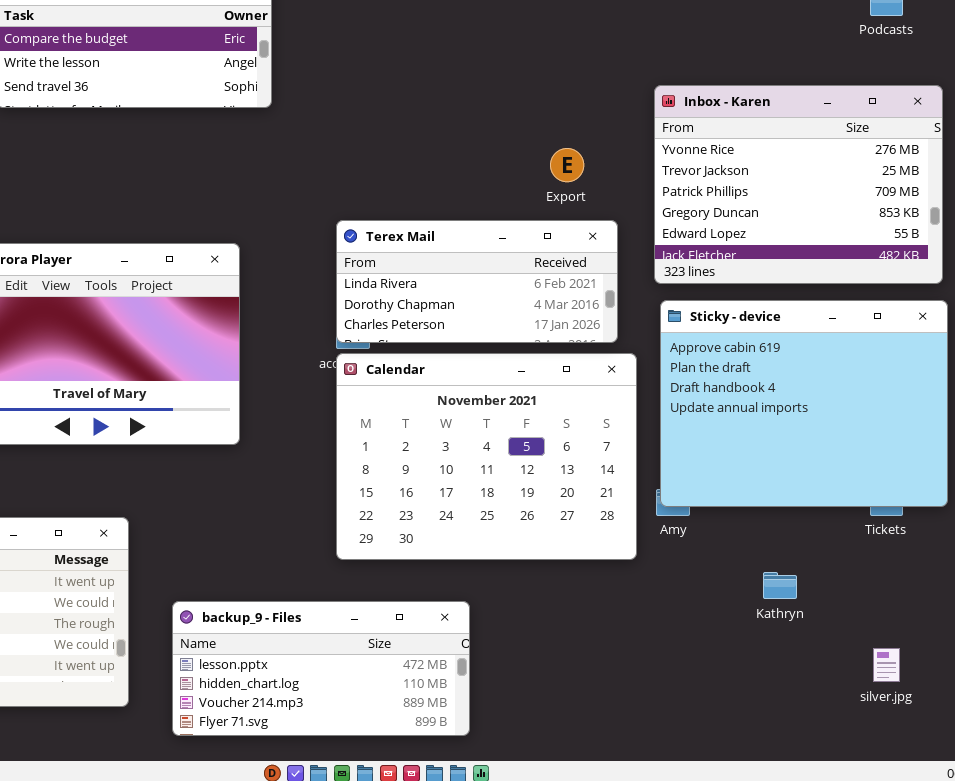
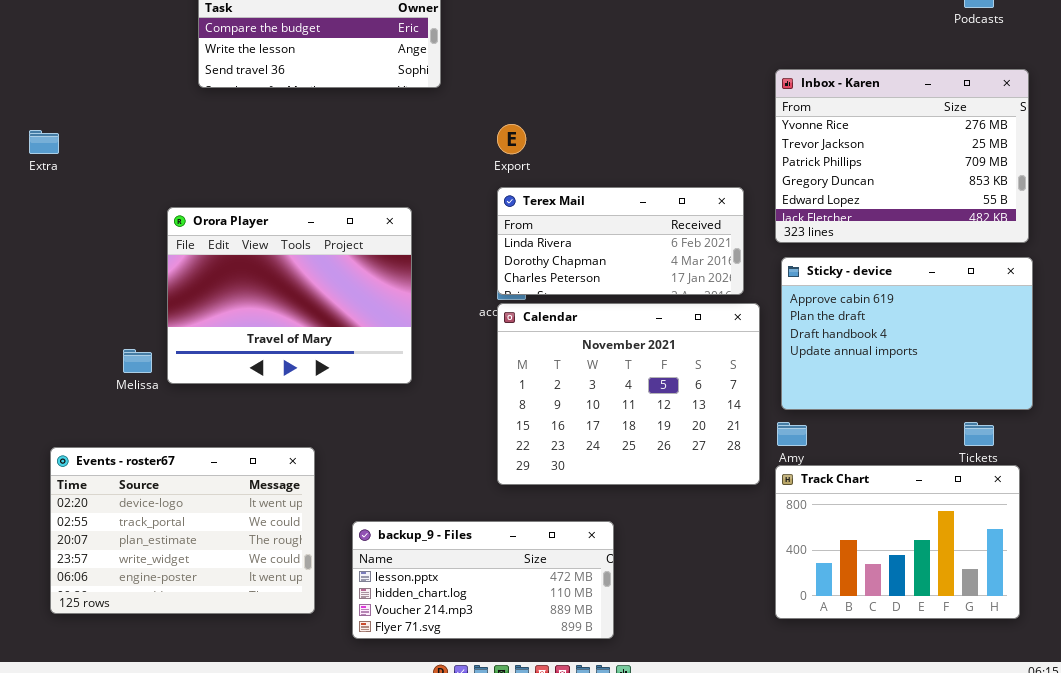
Export: [550,148,584,182] -> [497,124,526,154], moved
Sticky - device: [660,300,948,507] -> [781,257,1033,410], resized
Track Chart: none -> [775,465,1020,619], opened

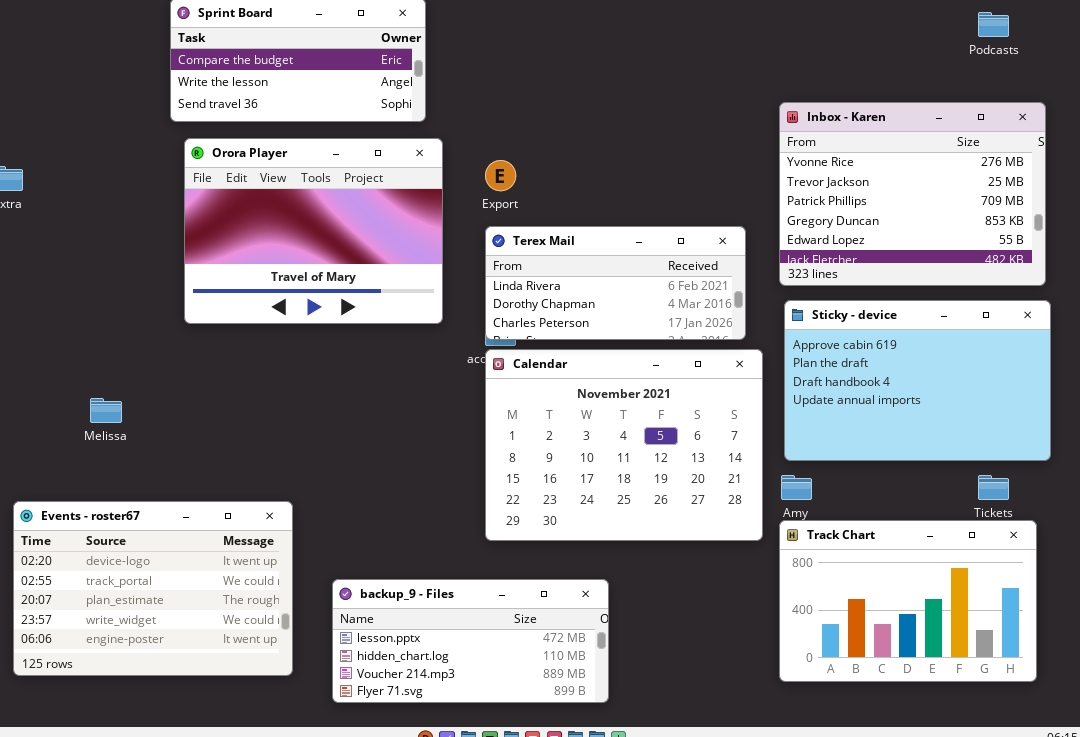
Orora Player: [167,207,412,384] -> [184,138,443,324], moved

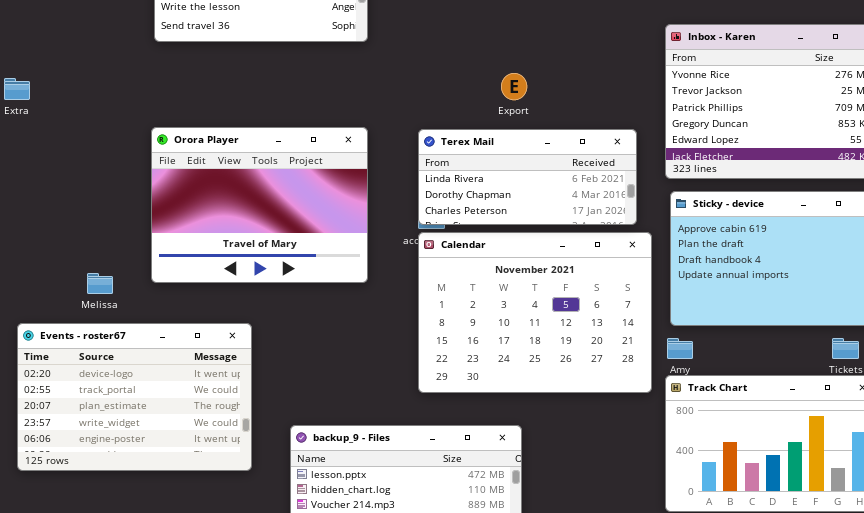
Orora Player: [184,138,443,324] -> [151,127,368,283], moved
Export: [485,160,516,191] -> [501,73,527,100], moved
Events - roster67: [13,501,293,676] -> [17,323,252,471], moved

